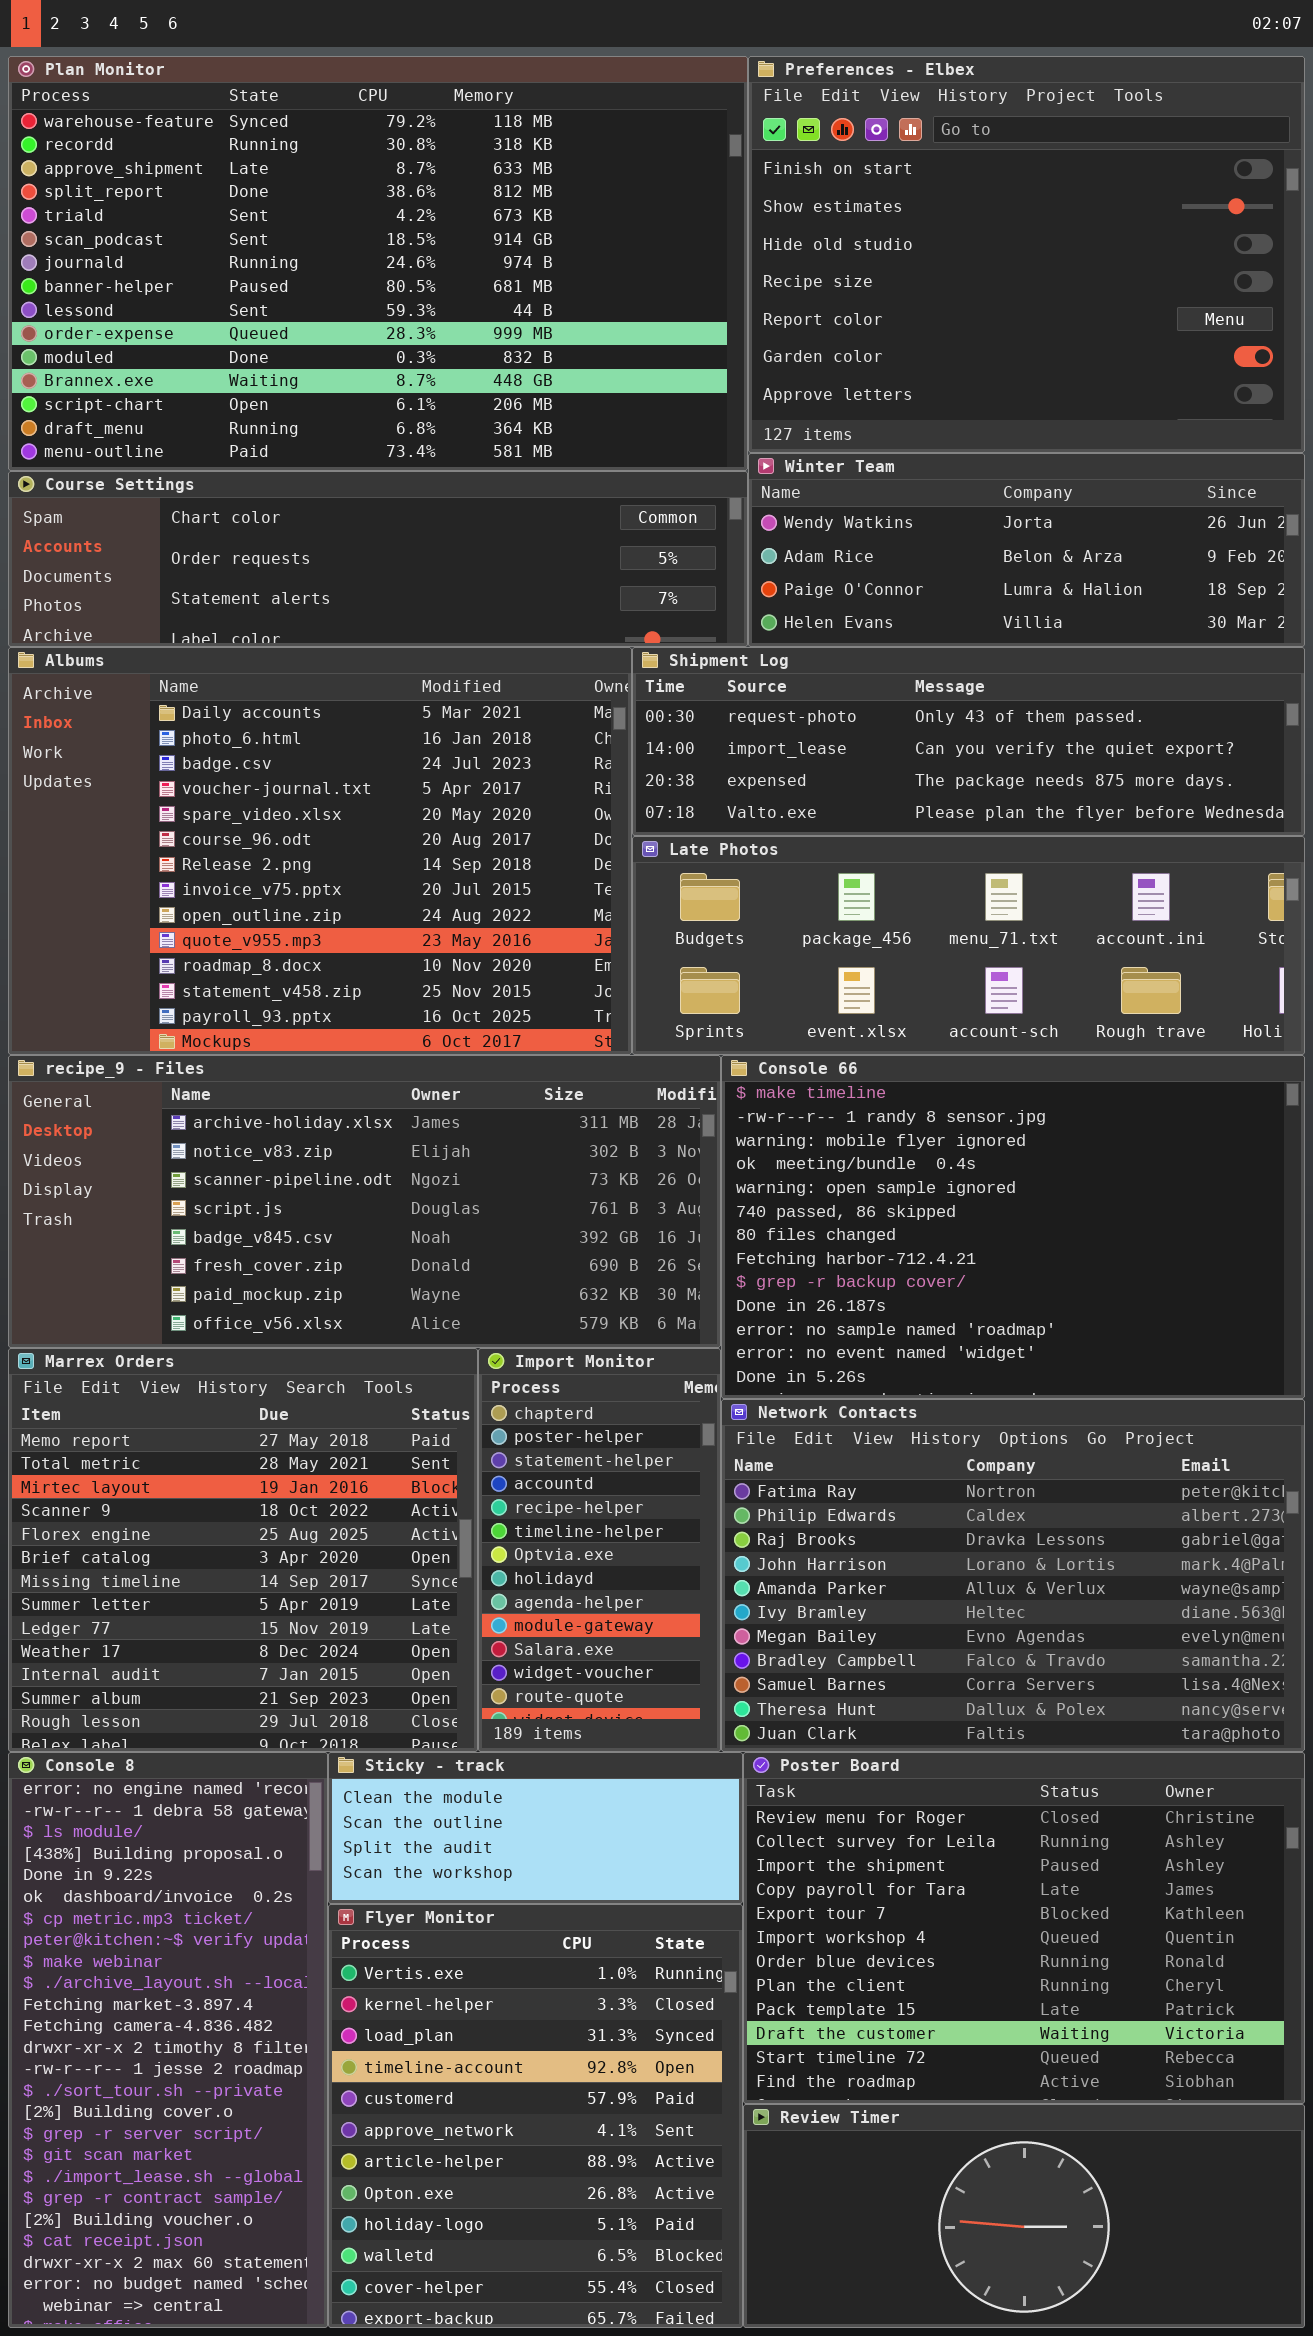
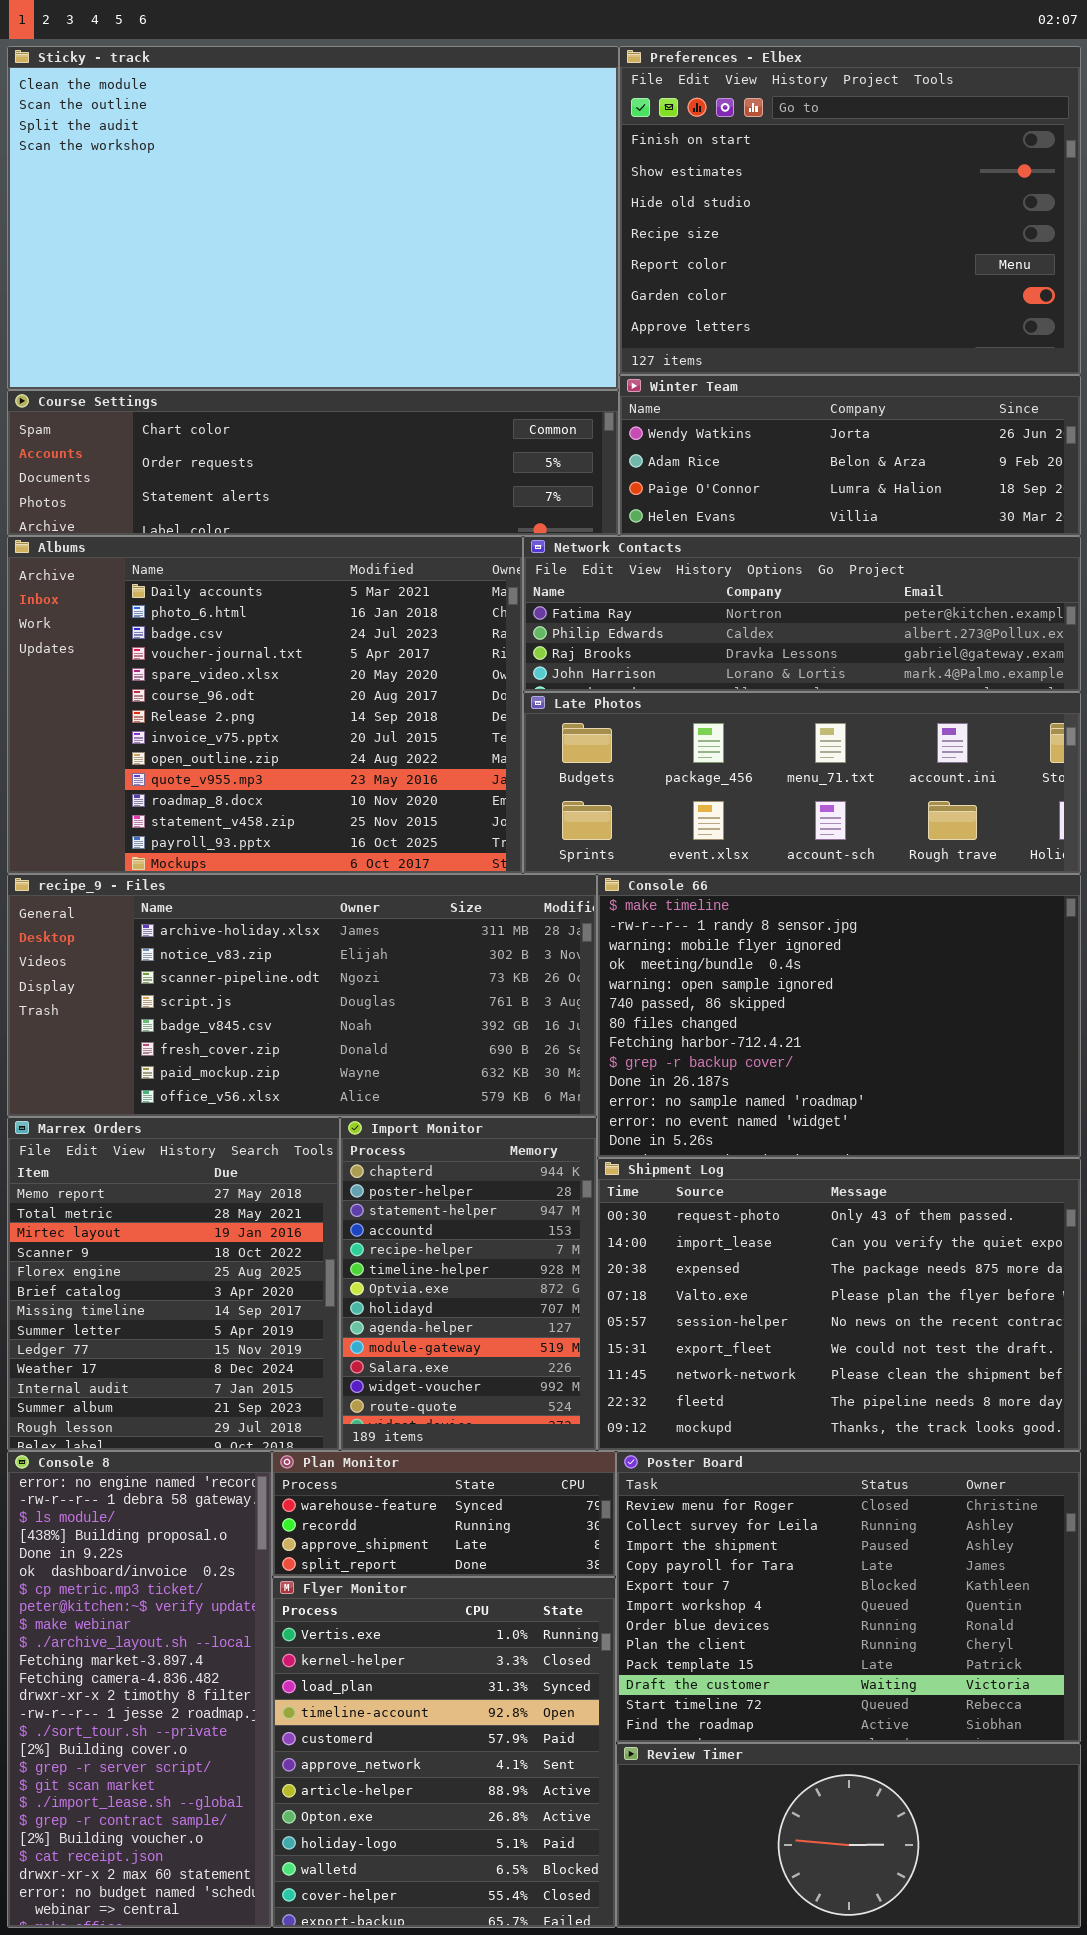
Plan Monitor: [8,56,748,471] -> [272,1451,616,1577], moved, resized
Shipment Log: [632,647,1305,836] -> [597,1158,1081,1451], moved, resized
Marrex Orders: [8,1348,478,1752] -> [7,1117,340,1451], resized
Import Monitor: [478,1348,721,1752] -> [340,1117,597,1451], resized
Network Contacts: [721,1399,1305,1752] -> [523,536,1081,692], moved, resized
Sticky - track: [328,1752,743,1904] -> [7,46,619,390], moved, resized

